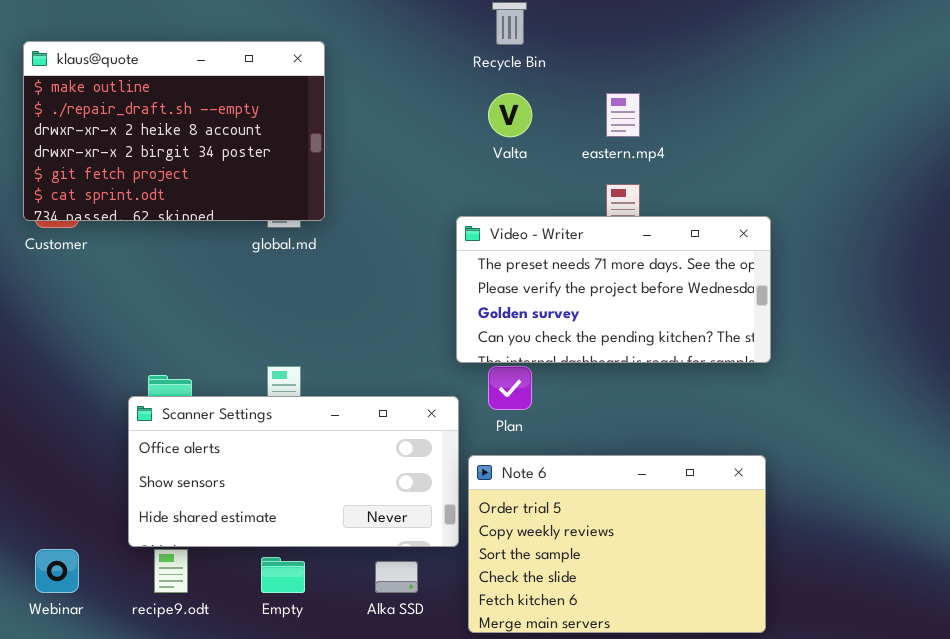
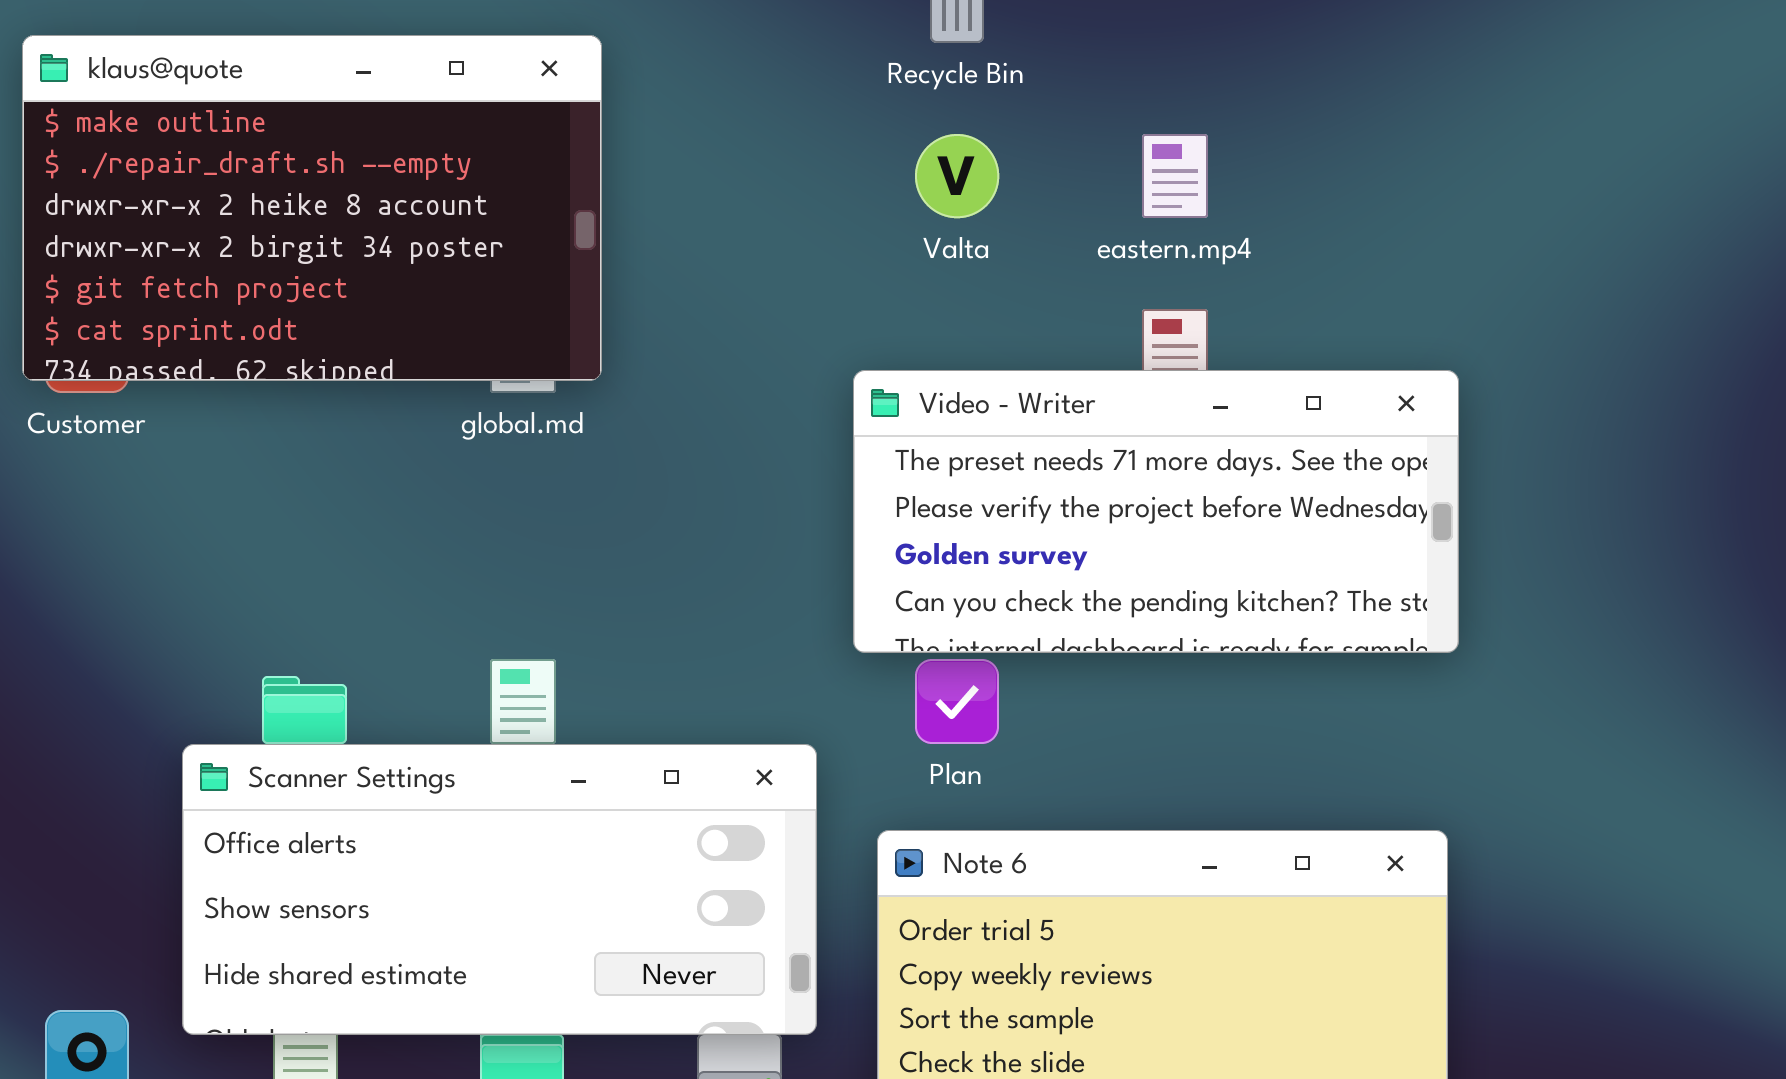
Scanner Settings: [128,396,459,547] -> [182,744,817,1035], moved

